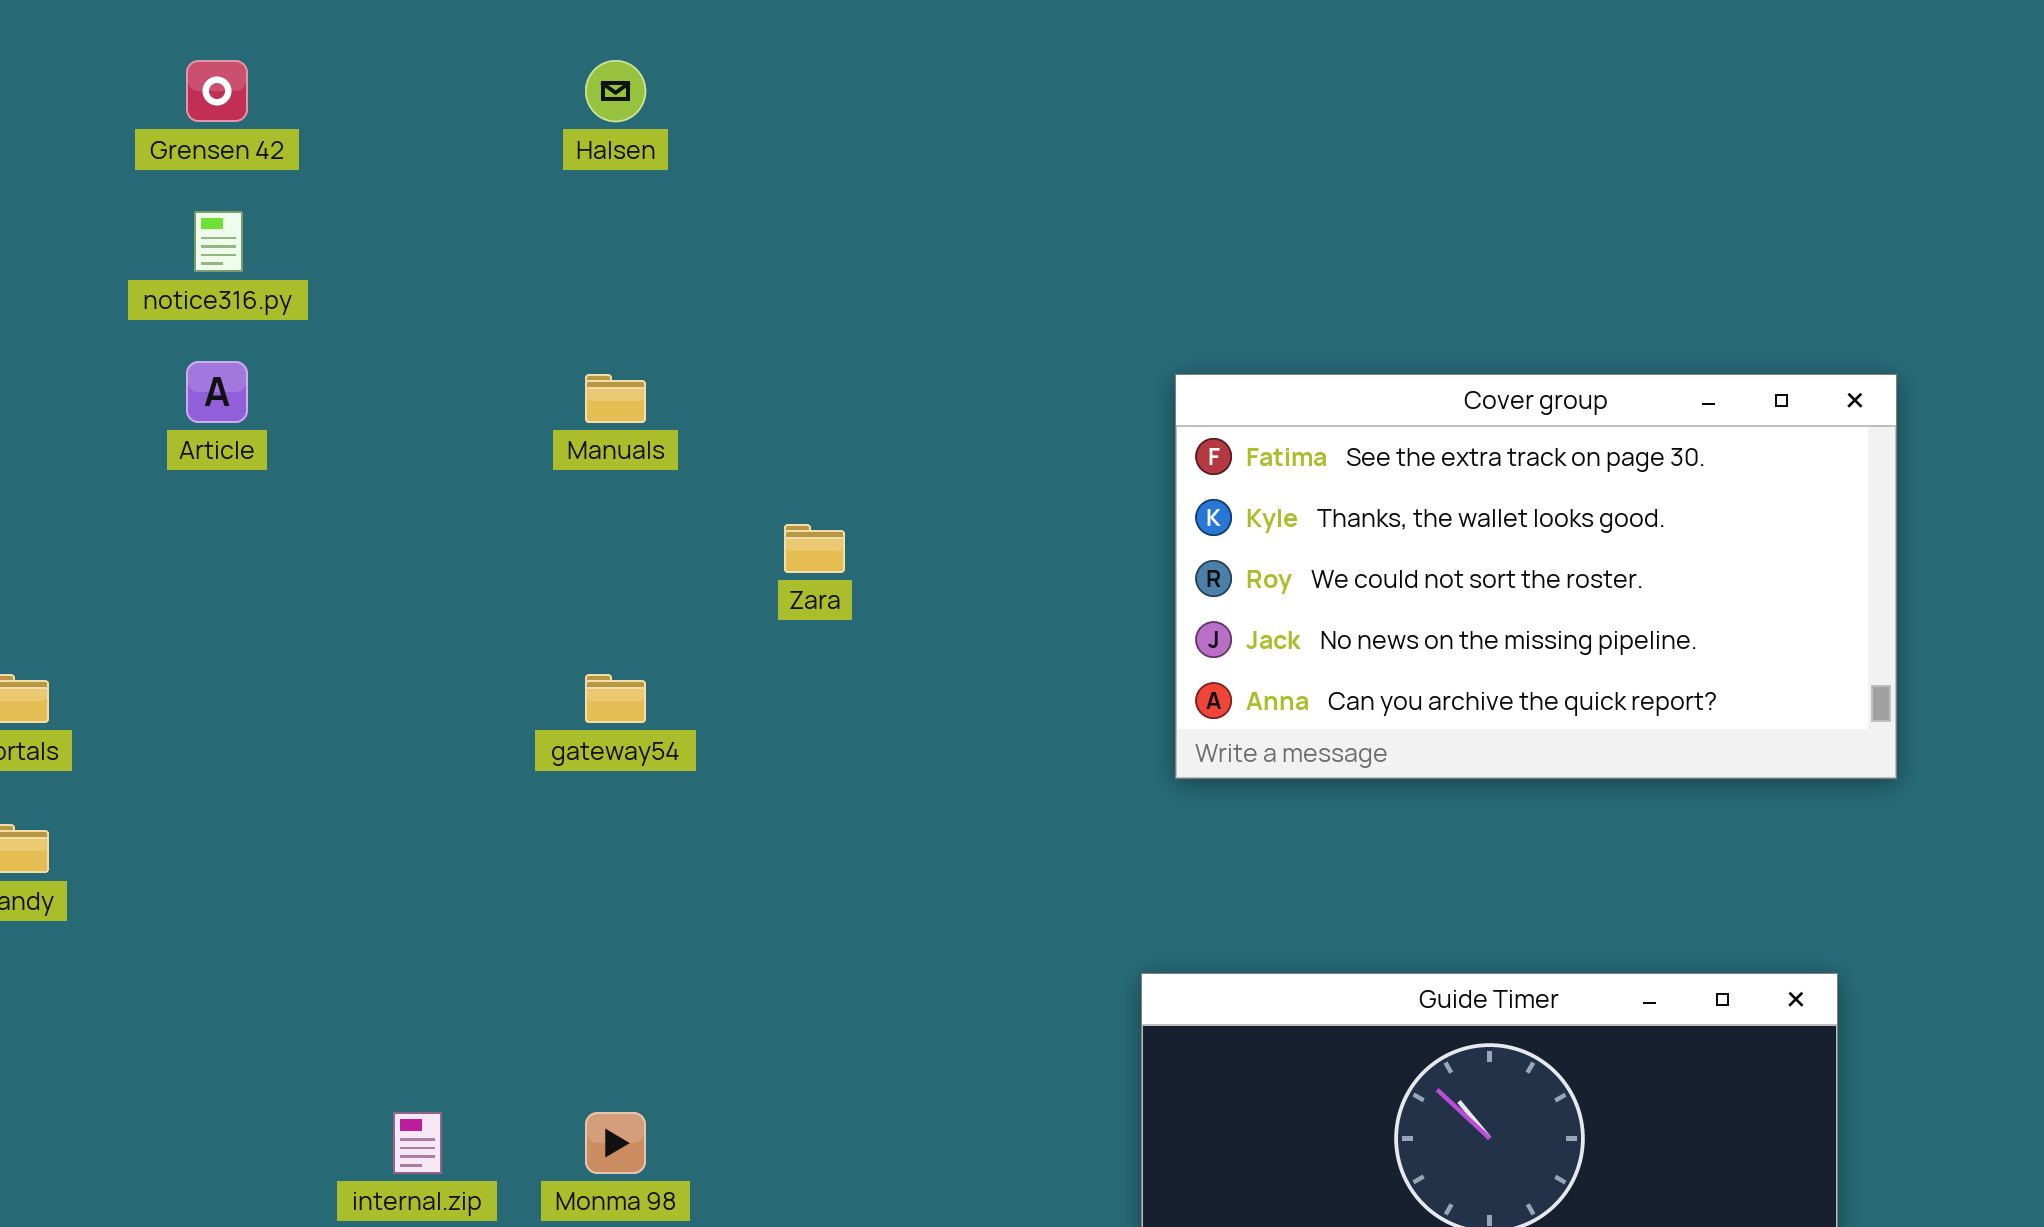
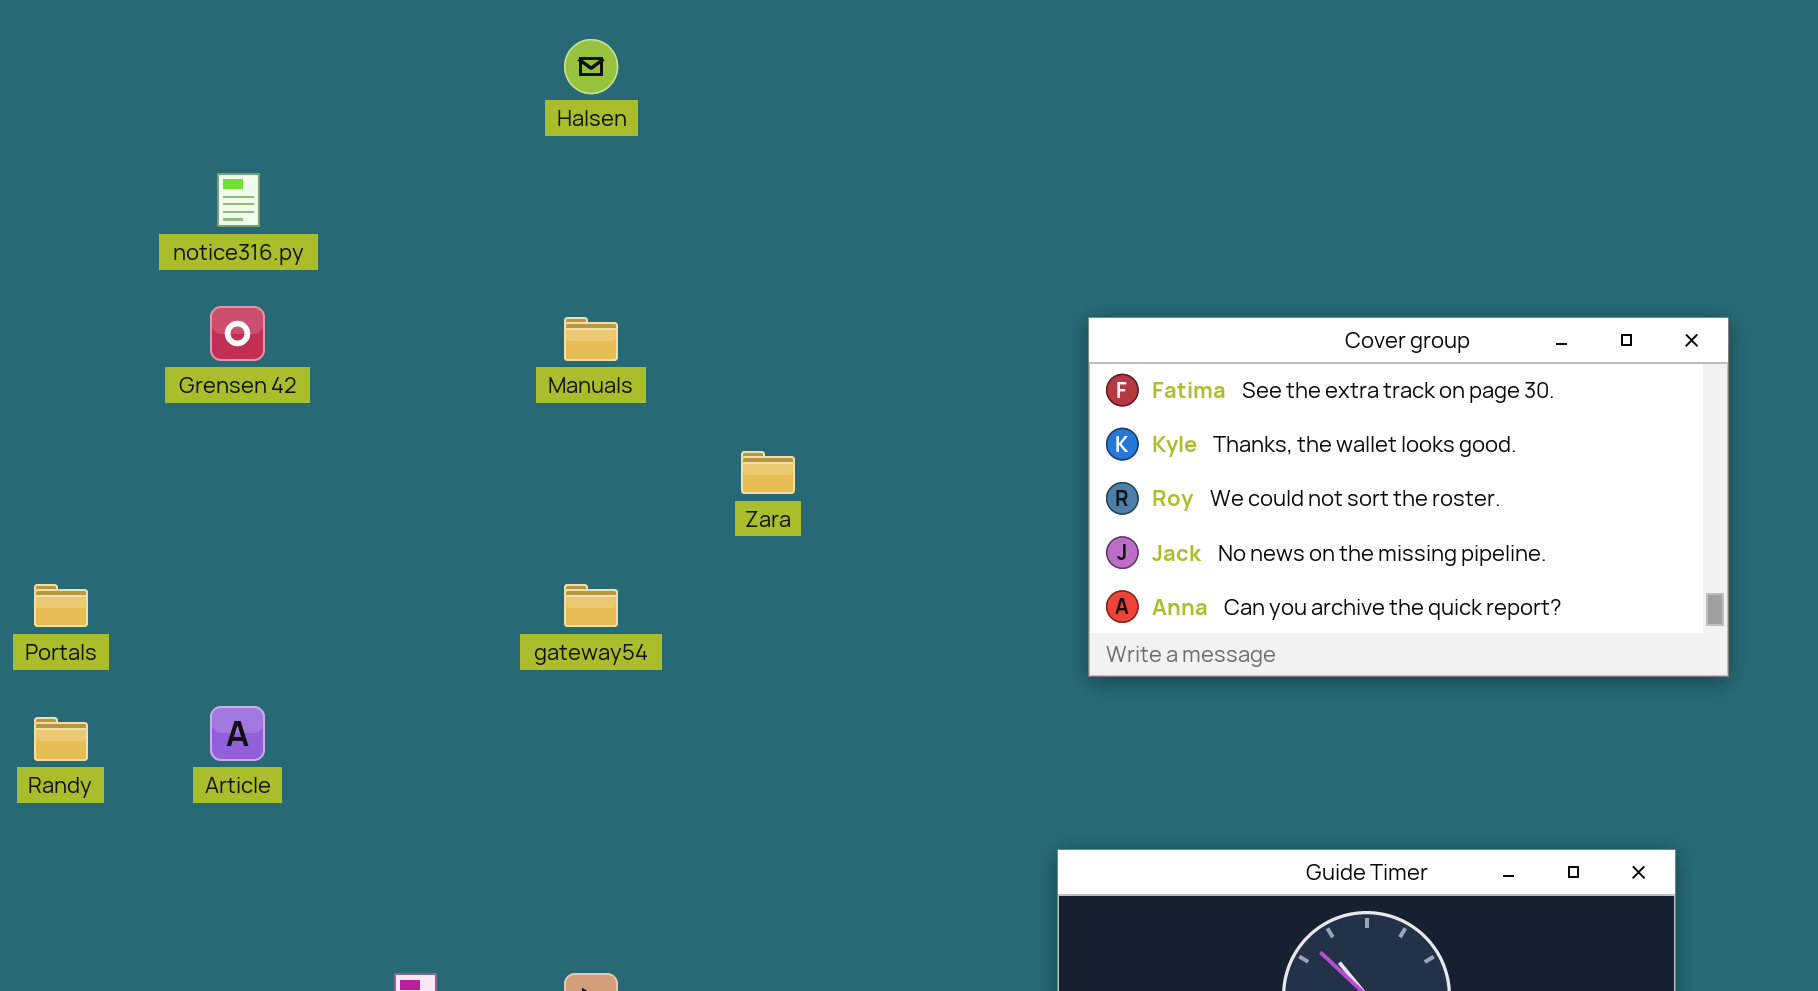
Grensen 42: [186,60,248,122] -> [210,306,265,361], moved
Article: [186,361,248,423] -> [210,706,265,761], moved

